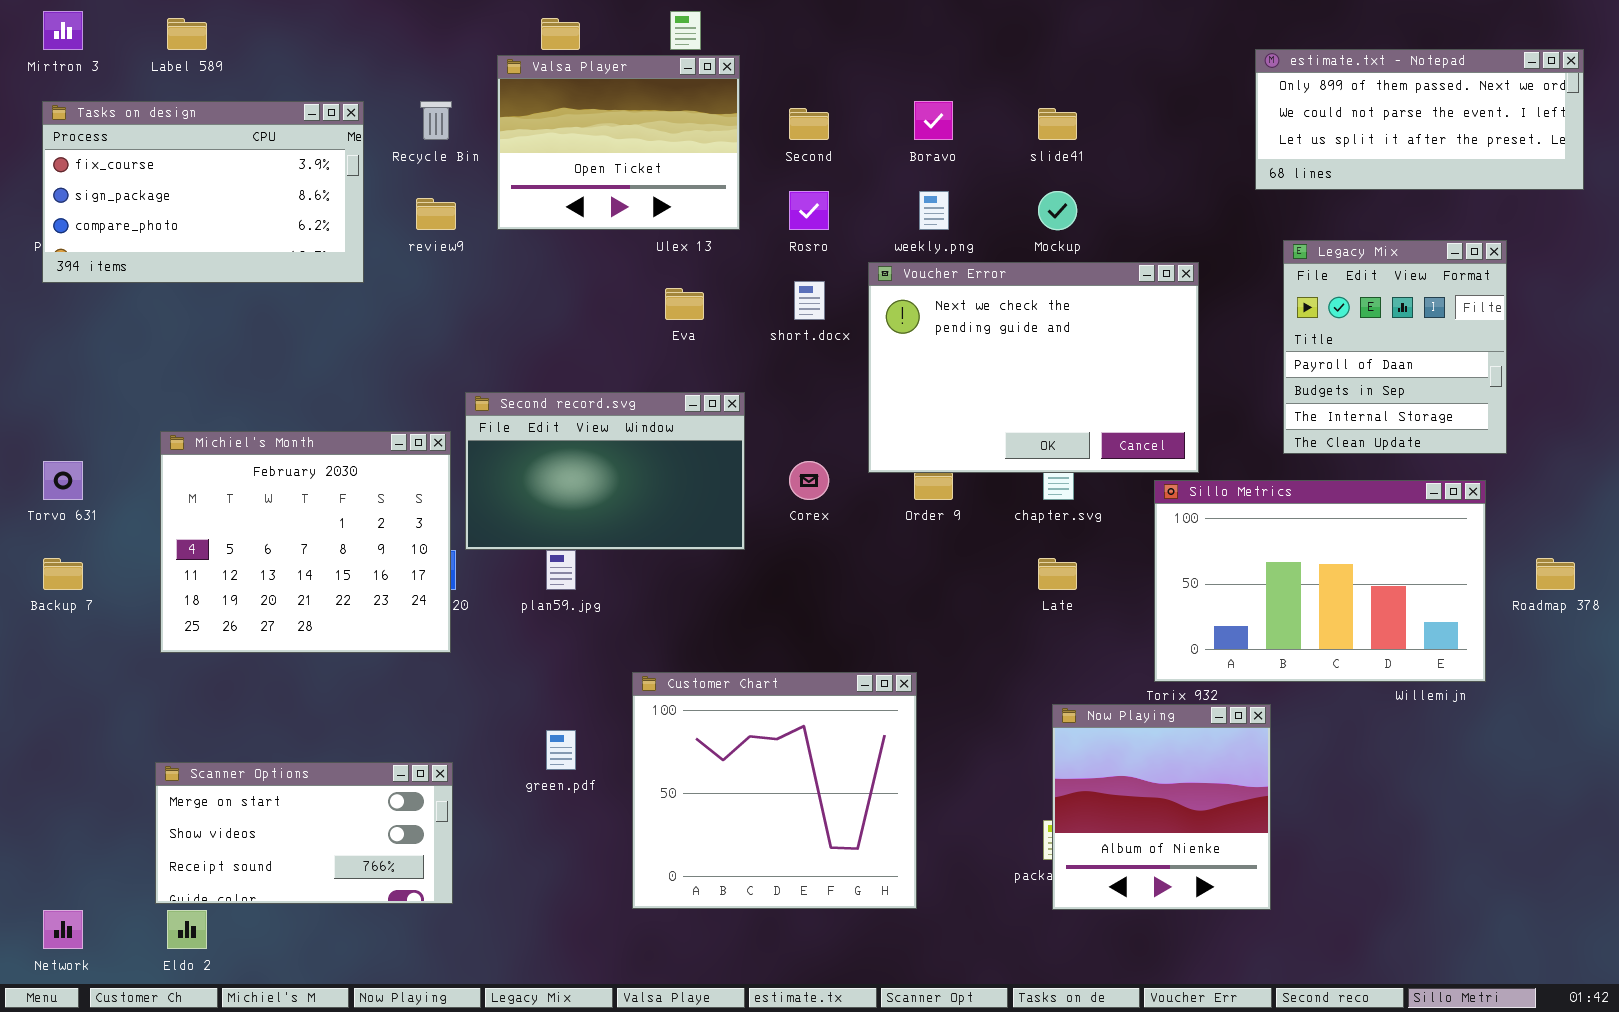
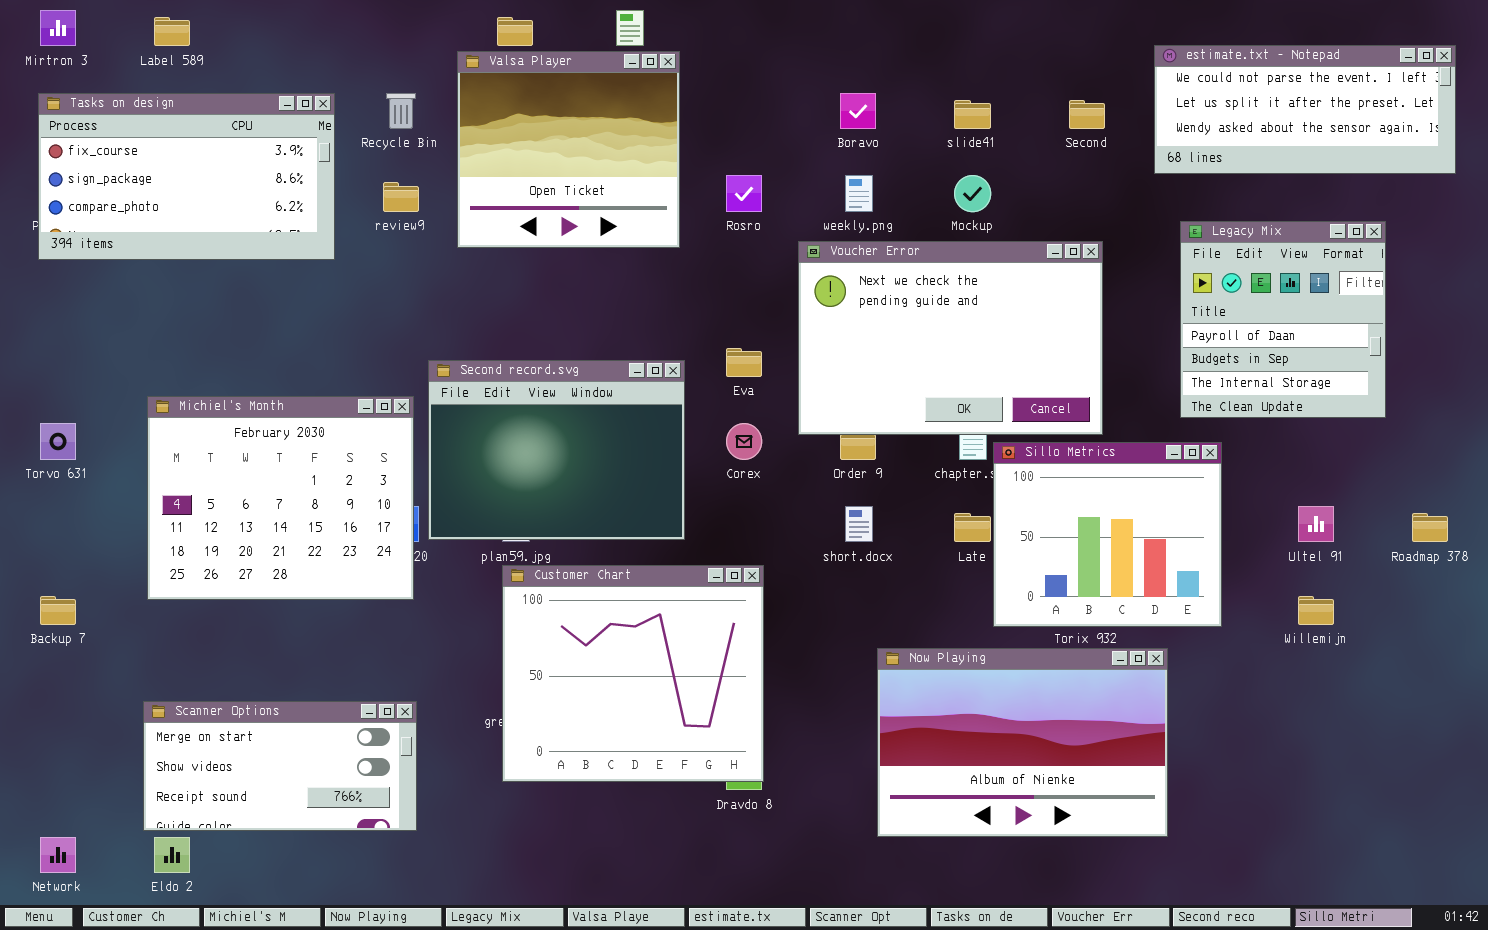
estimate.txt - Notepad: [1255,49,1584,190] -> [1154,45,1456,174], scrolled down 1 row
Valsa Player: [497,55,740,230] -> [457,51,680,248], resized
Second: [789,108,829,140] -> [1069,100,1105,129], moved
short.docx: [794,281,825,320] -> [845,506,873,542], moved
Eva: [665,288,704,320] -> [726,348,762,377], moved
Second record.svg: [465,392,745,550] -> [428,360,685,540], resized
Sillo Metrics: [1154,480,1486,682] -> [993,442,1222,627], moved, resized
Backup 7: [43,558,83,590] -> [40,596,76,625], moved
Customer Chart: [632,672,917,909] -> [502,565,764,782], moved
Now Playing: [1052,704,1271,910] -> [877,648,1168,837], resized

